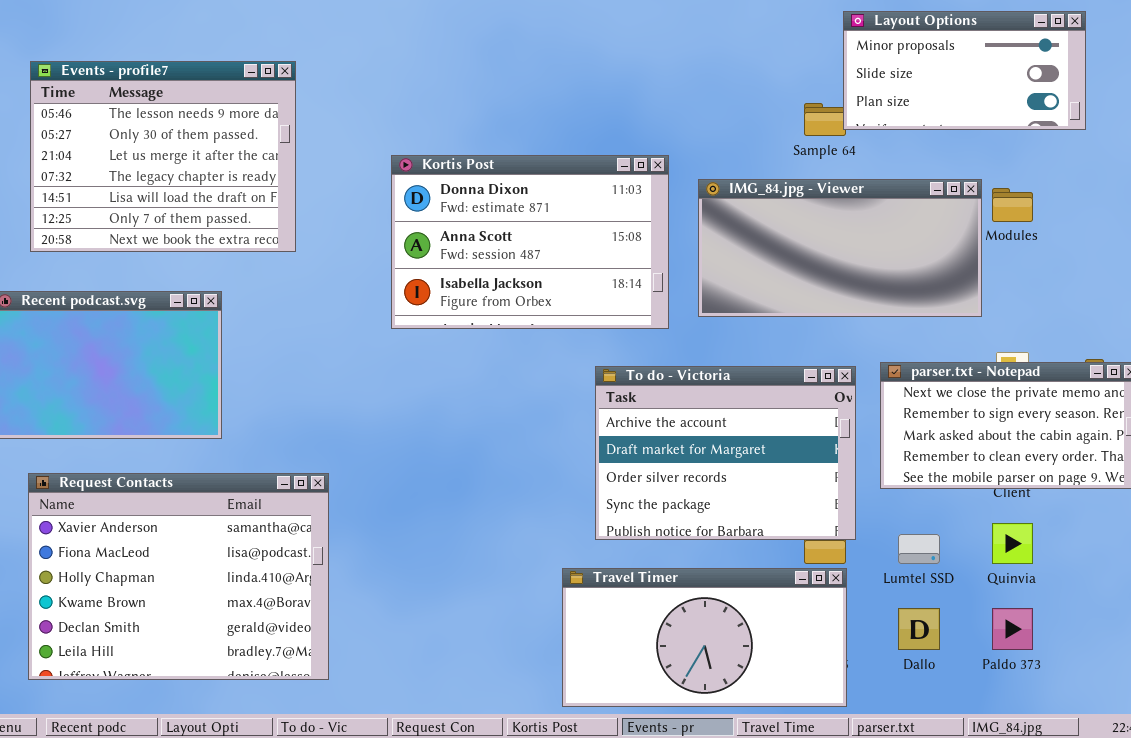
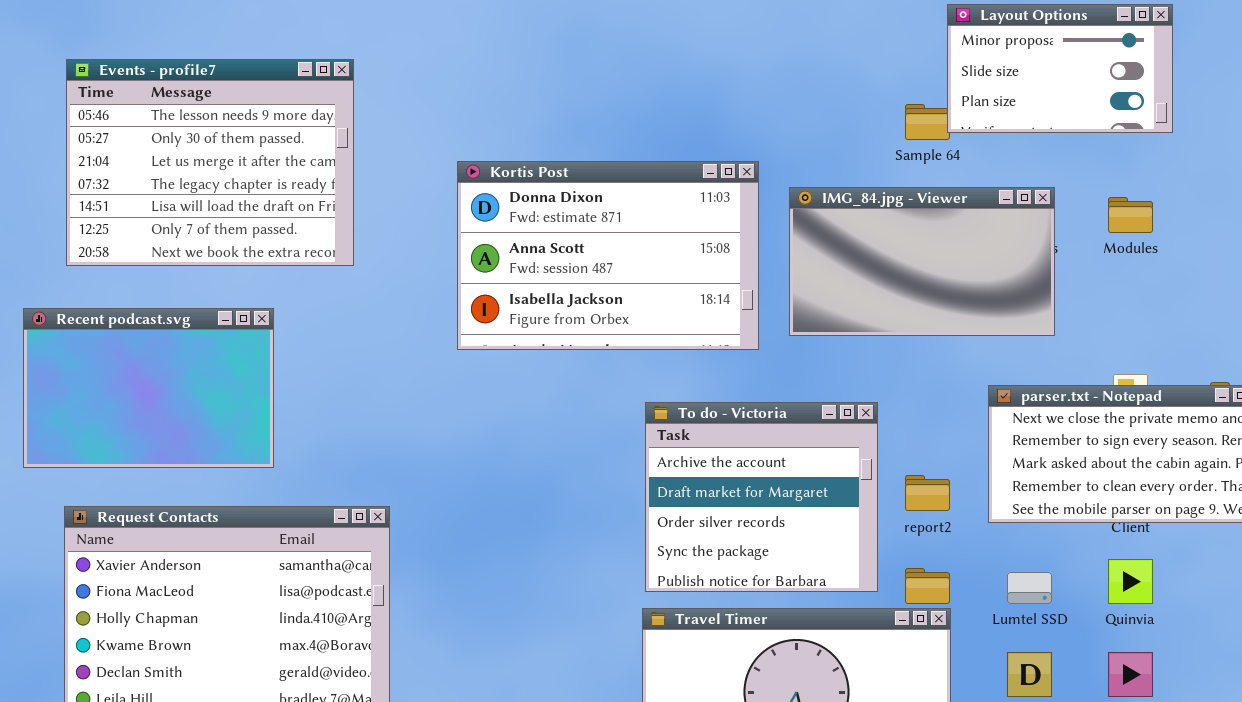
Layout Options: [843,11,1086,130] -> [947,4,1173,133], resized
IMG_84.jpg - Viewer: [698,179,982,317] -> [789,187,1055,336], resized
To do - Victoria: [595,366,856,540] -> [645,402,878,592], moved, resized

